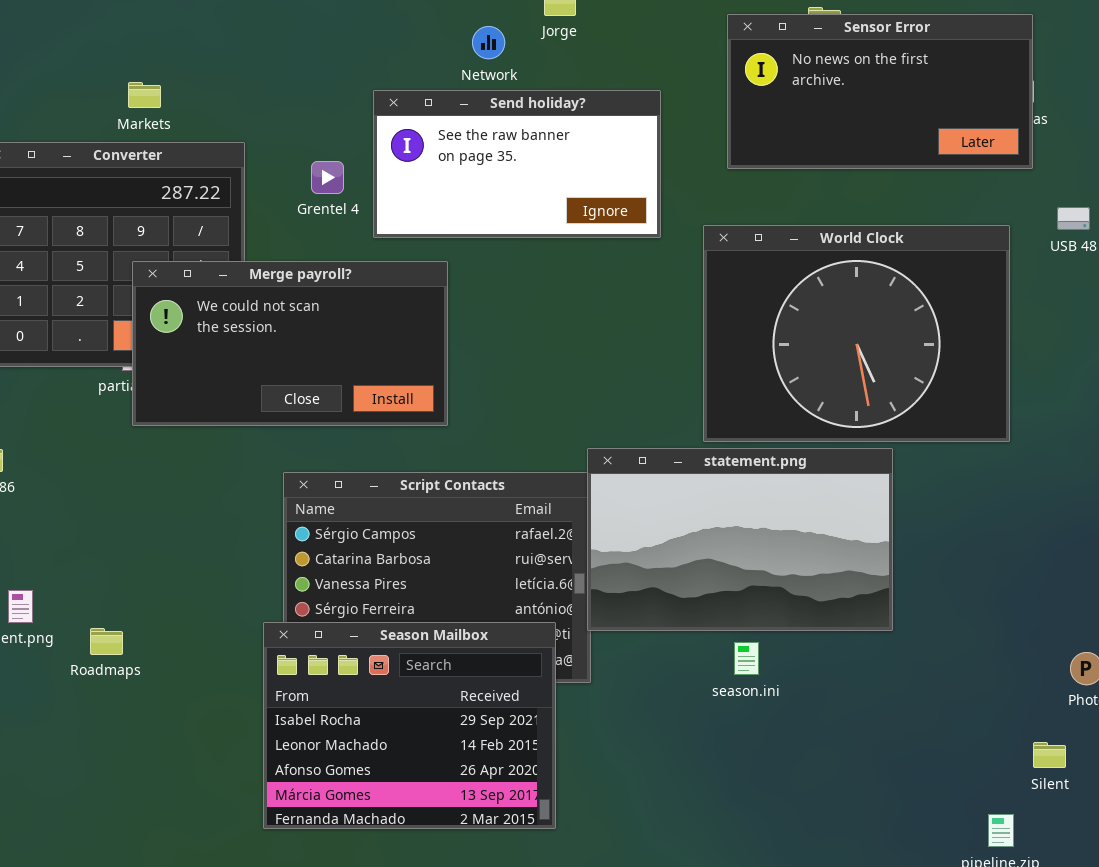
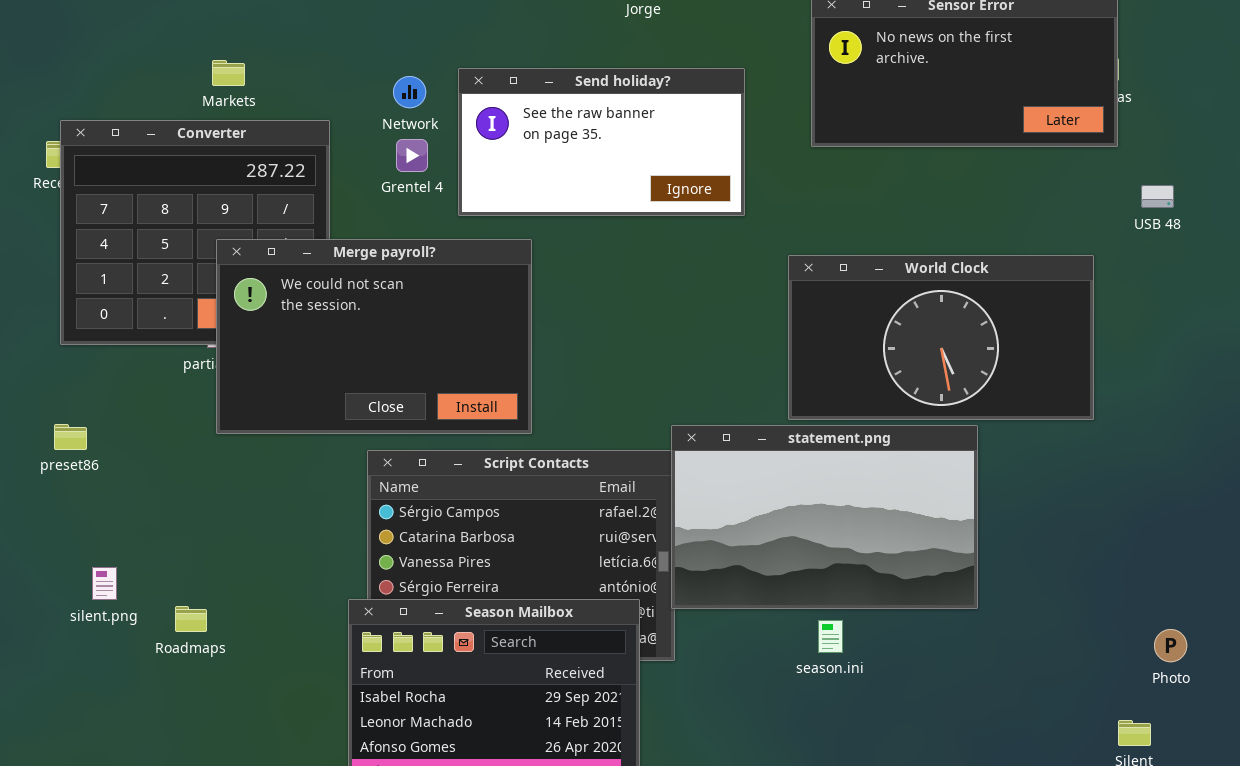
Network: [472,26,505,59] -> [393,76,426,108], moved
World Clock: [703,225,1010,442] -> [788,255,1094,420], resized
Merge payroll?: [132,261,448,426] -> [216,239,532,434], resized

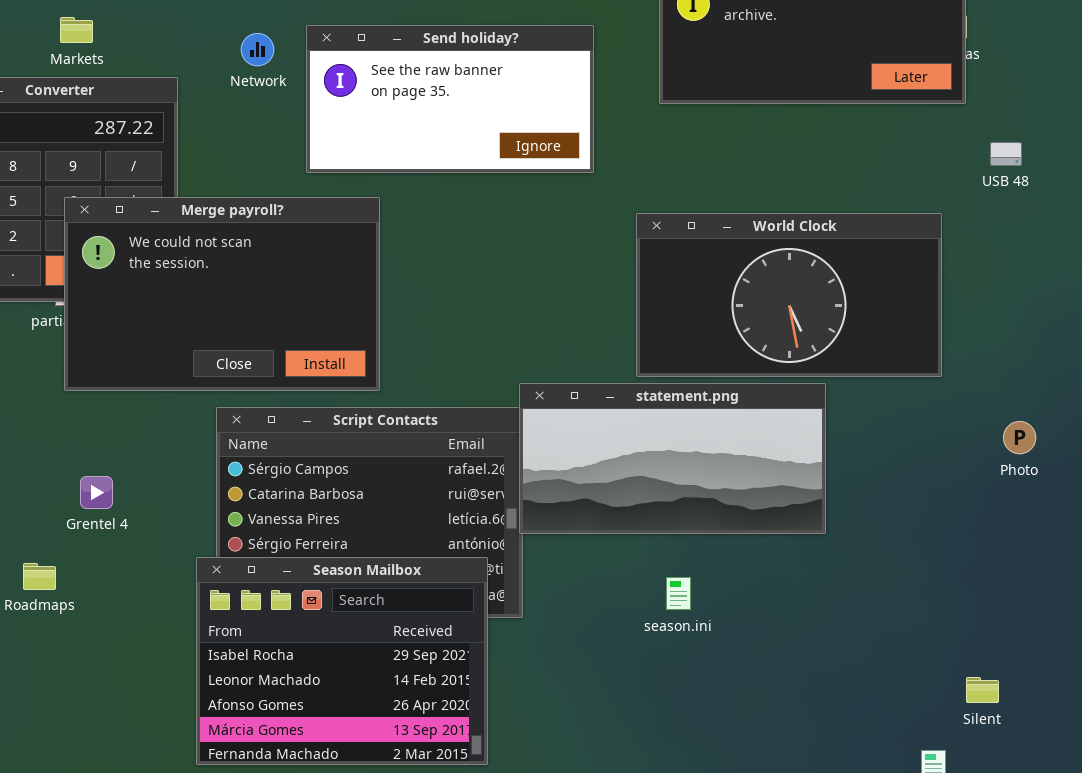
Grentel 4: [396,139,428,172] -> [80,476,113,509], moved
statement.png: [671,425,978,609] -> [519,383,826,534], resized
Photo: [1154,629,1187,662] -> [1003,421,1036,454], moved

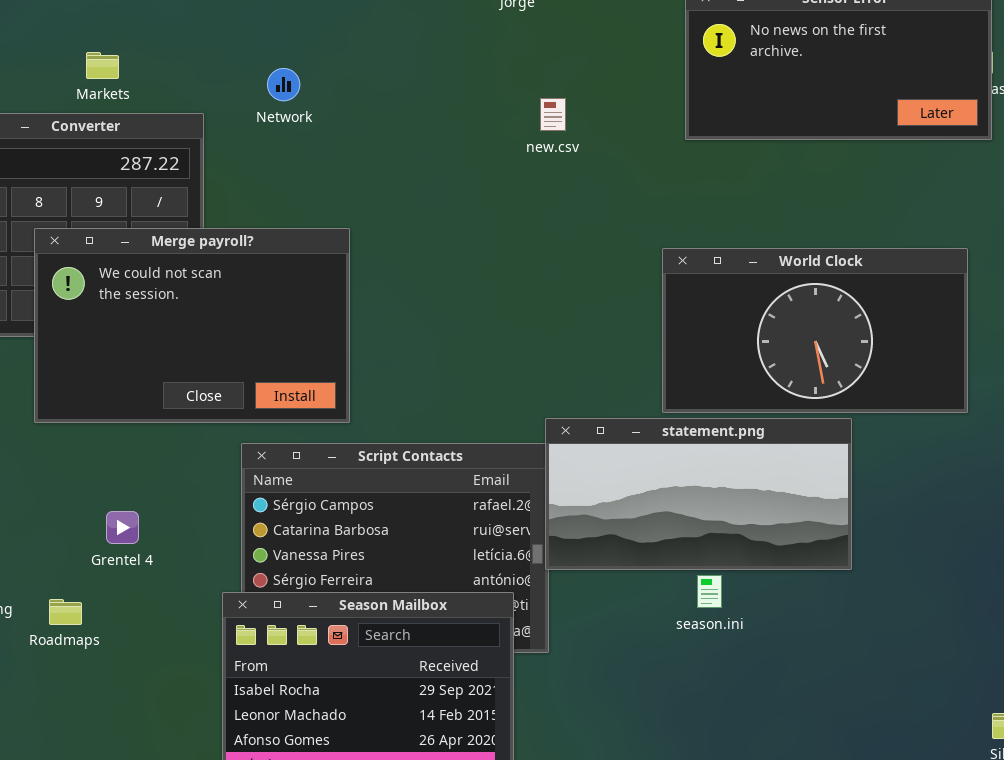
Send holiday?: [306,25,594,173] -> none, closed
Merge payroll?: [64,197,380,391] -> [34,228,350,423], moved
season.ini: [666,577,691,610] -> [697,575,722,608], moved

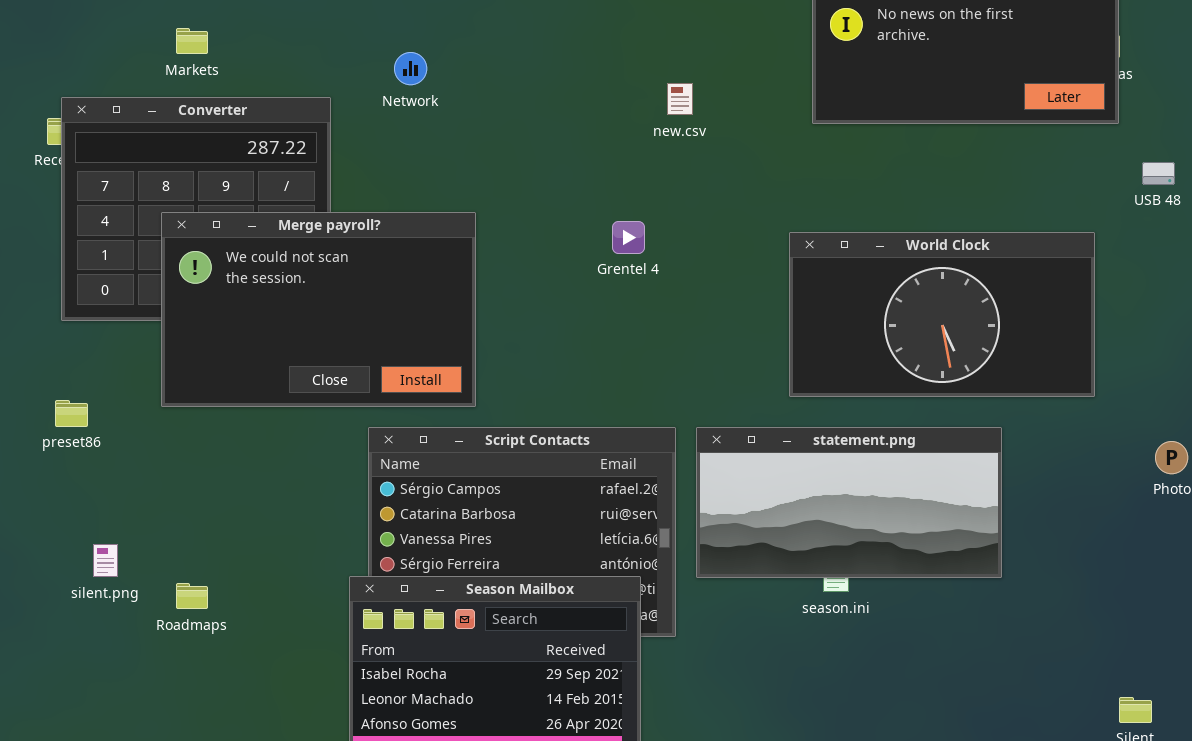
Markets: [86,52,119,79] -> [176,28,208,54], moved
statement.png: [545,418,852,570] -> [696,427,1002,578], moved
Grentel 4: [106,511,139,544] -> [612,221,645,254], moved

